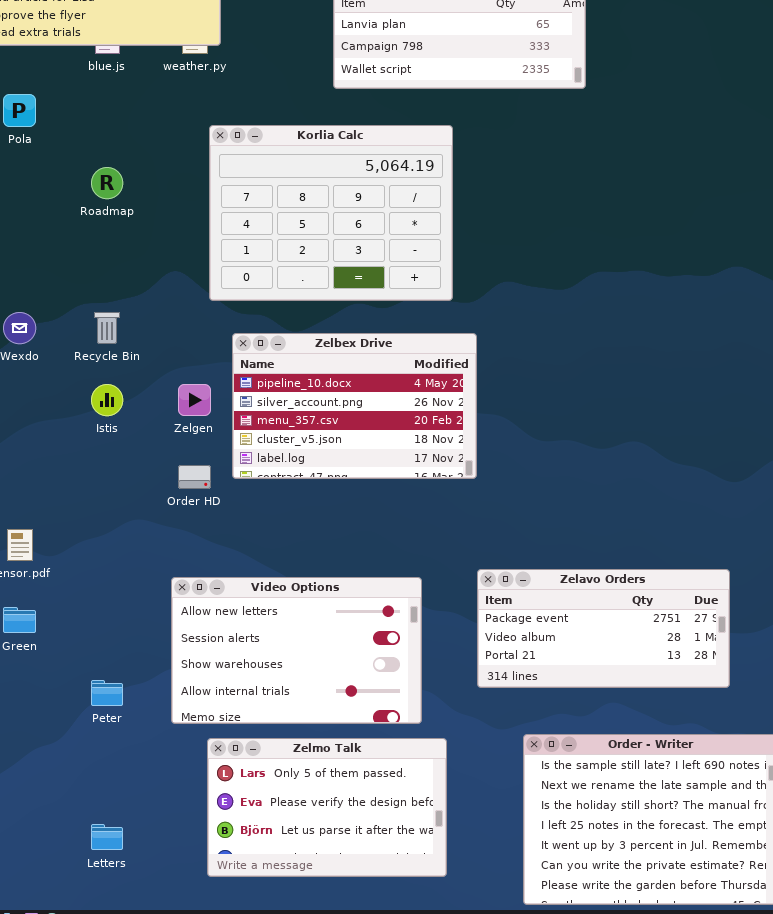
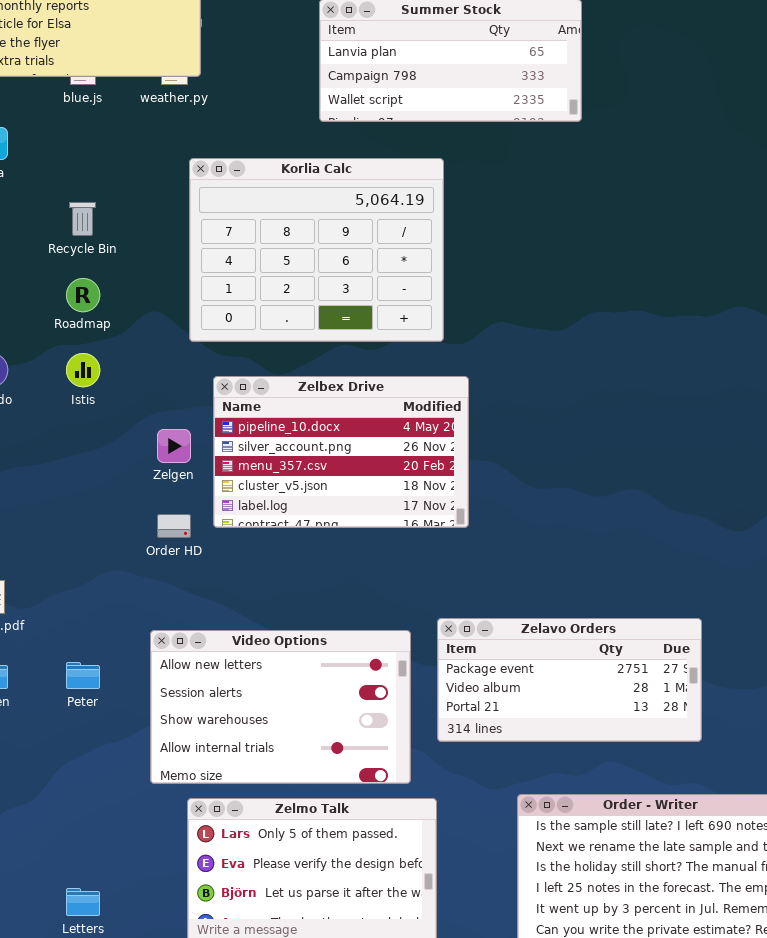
Roadmap: [91,167,123,199] -> [66,278,100,312], moved
Recycle Bin: [94,312,120,344] -> [69,202,96,236], moved
Istis: [91,384,123,416] -> [66,353,100,387], moved
Zelavo Orders: [477,569,730,688] -> [437,618,702,742], moved
Peter: [91,680,123,706] -> [66,662,100,689], moved

